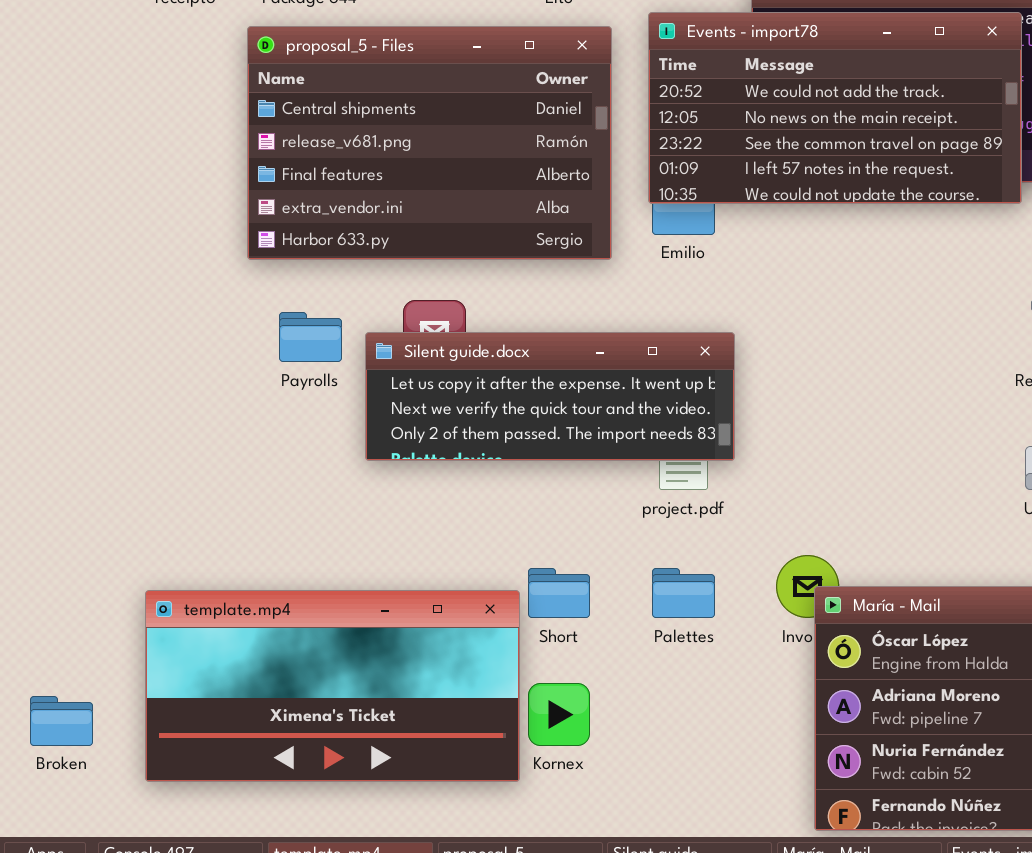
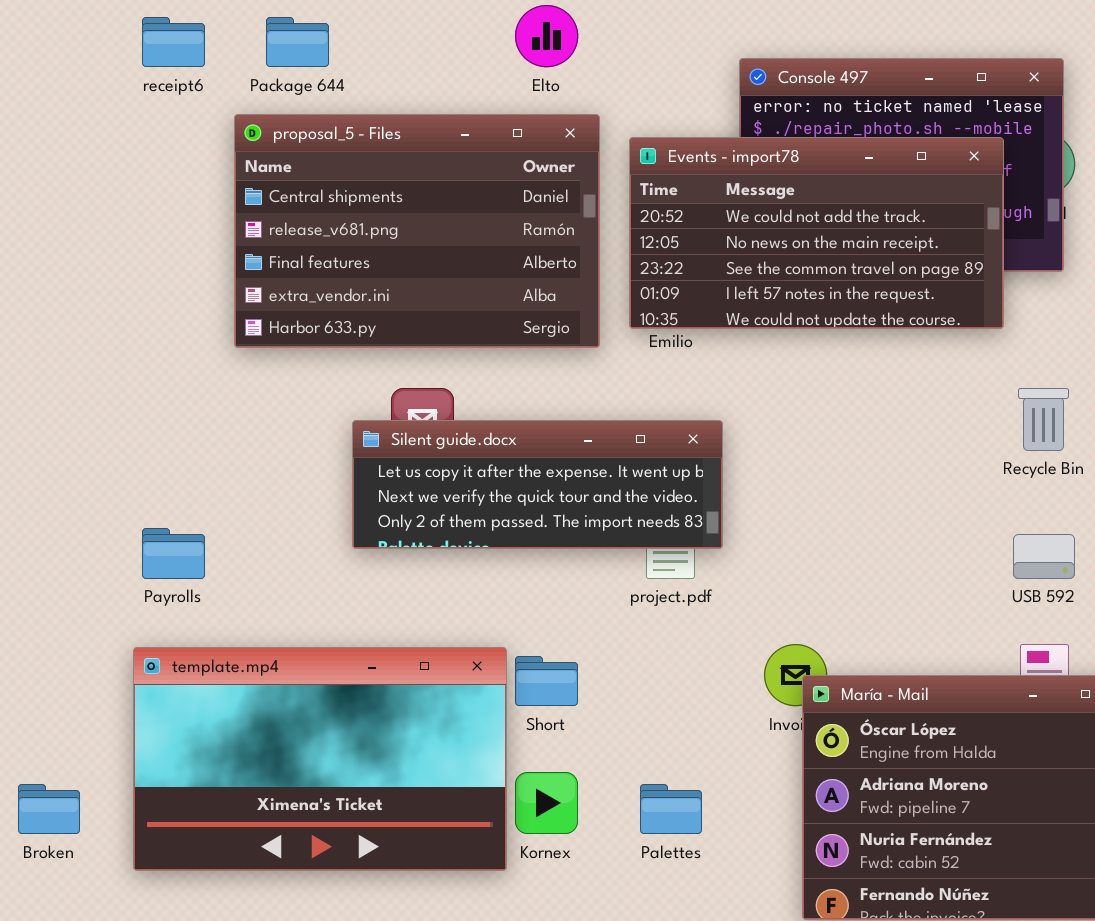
Events - import78: [648,12,1022,204] -> [629,137,1004,329], moved
Payrolls: [279,312,342,362] -> [142,528,205,579], moved
Palettes: [652,568,715,618] -> [640,784,702,834], moved
template.mp4: [145,590,520,782] -> [133,647,507,871], resized

